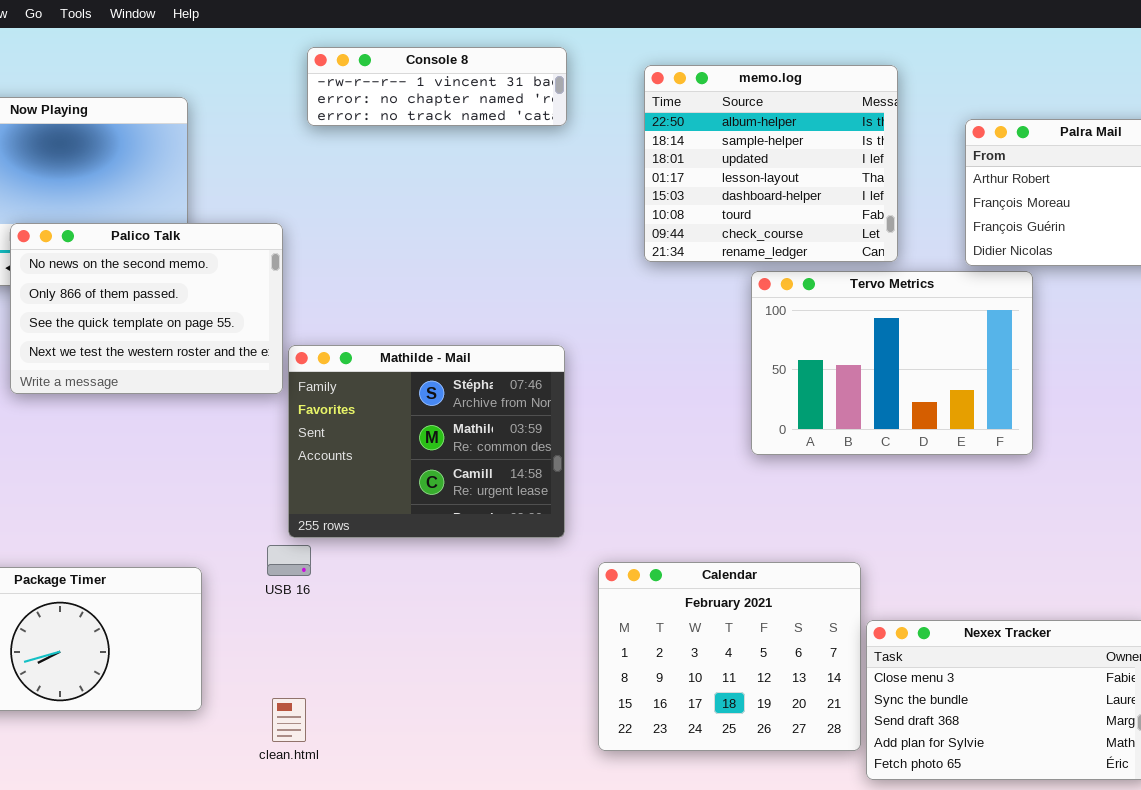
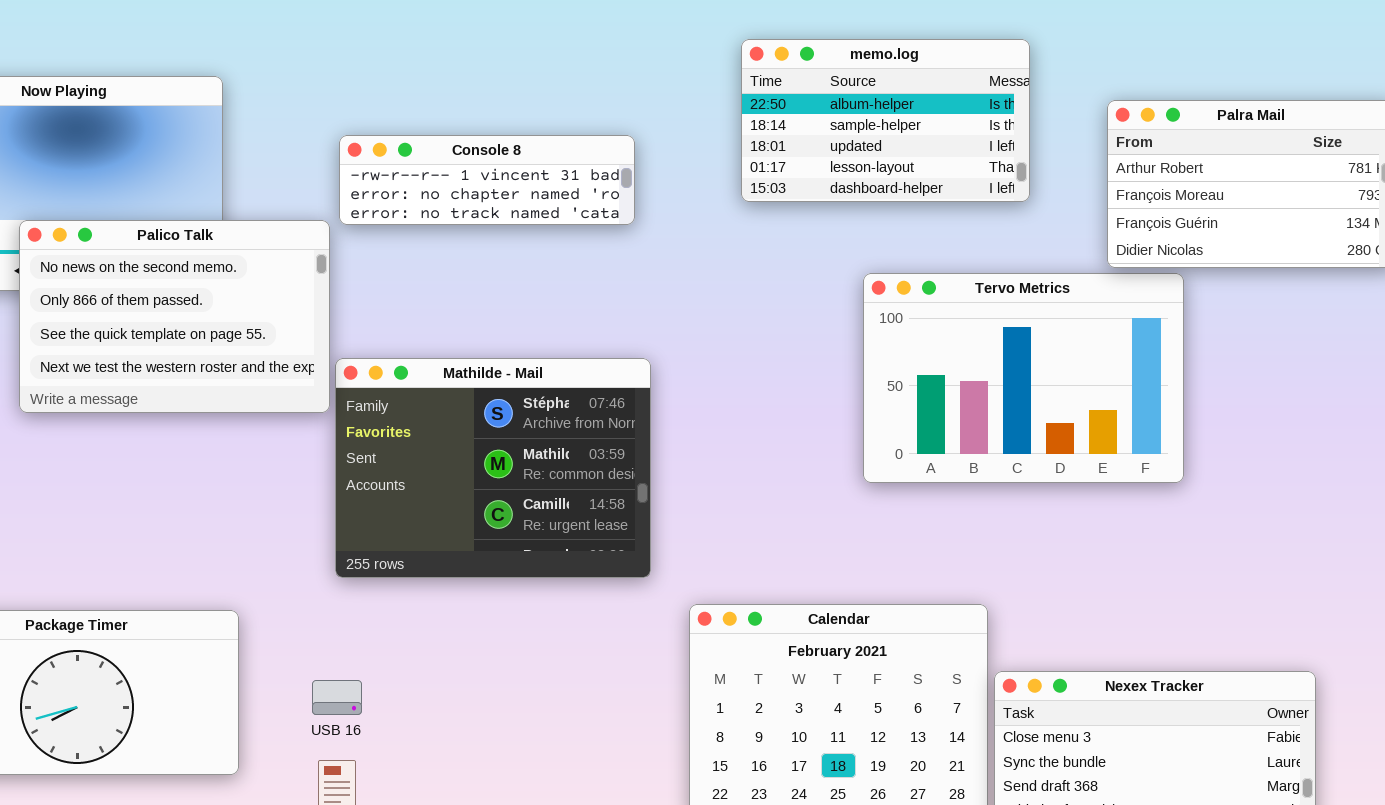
Console 8: [307,47,567,126] -> [339,135,635,225], moved
memo.log: [644,65,898,262] -> [741,39,1030,202], resized
USB 16: [267,545,311,576] -> [312,680,362,715], moved

